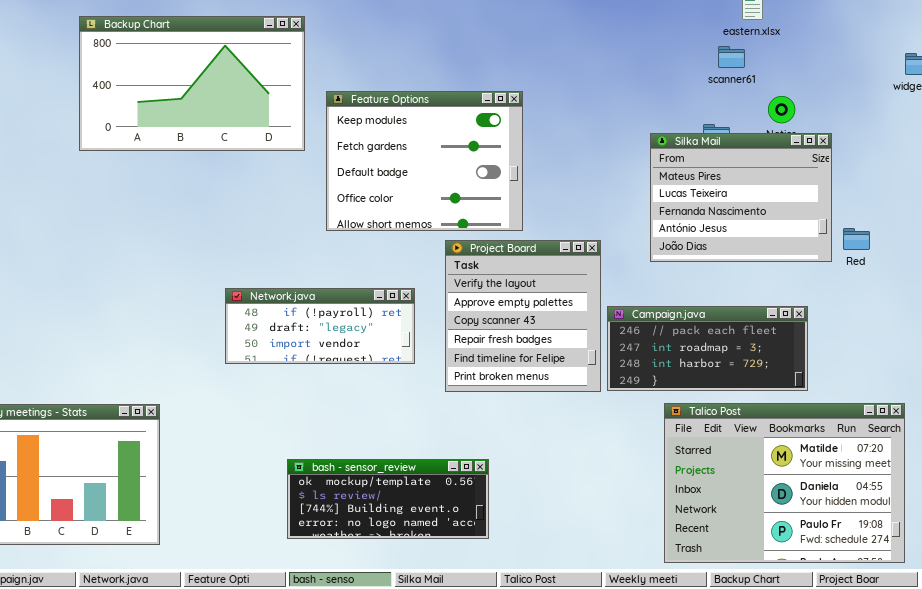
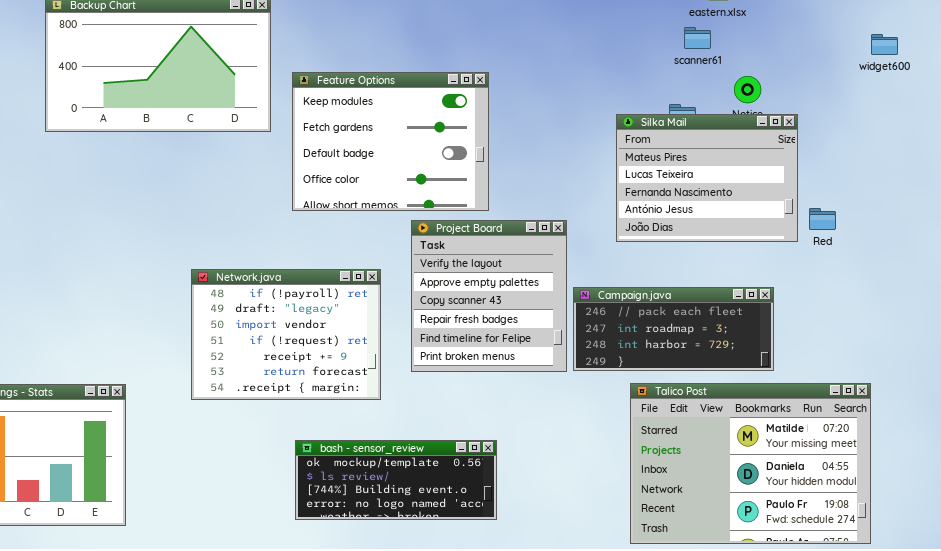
Network.java: [225,288,415,364] -> [191,269,381,400], resized
bash - sensor_review: [287,459,489,539] -> [295,440,497,520], moved

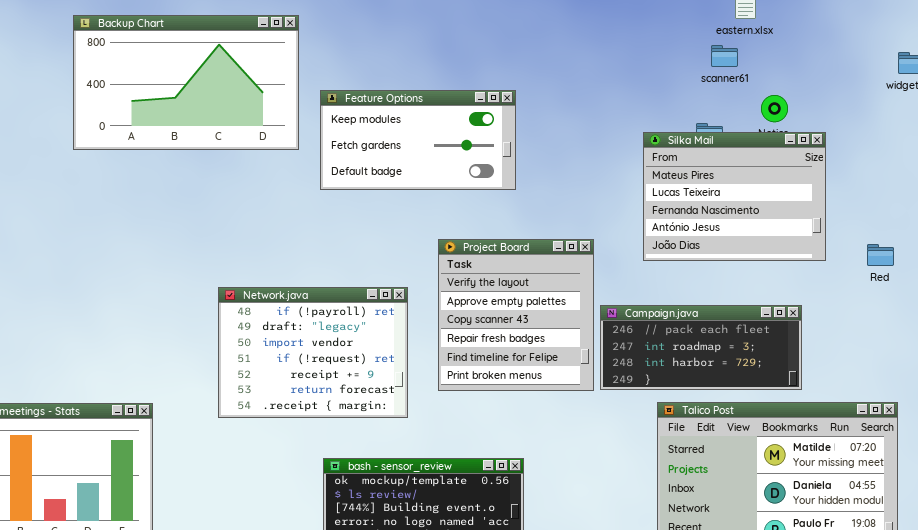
Feature Options: [292,72,489,211] -> [320,90,516,190], resized
Red: [809,208,836,230] -> [867,244,894,266], moved

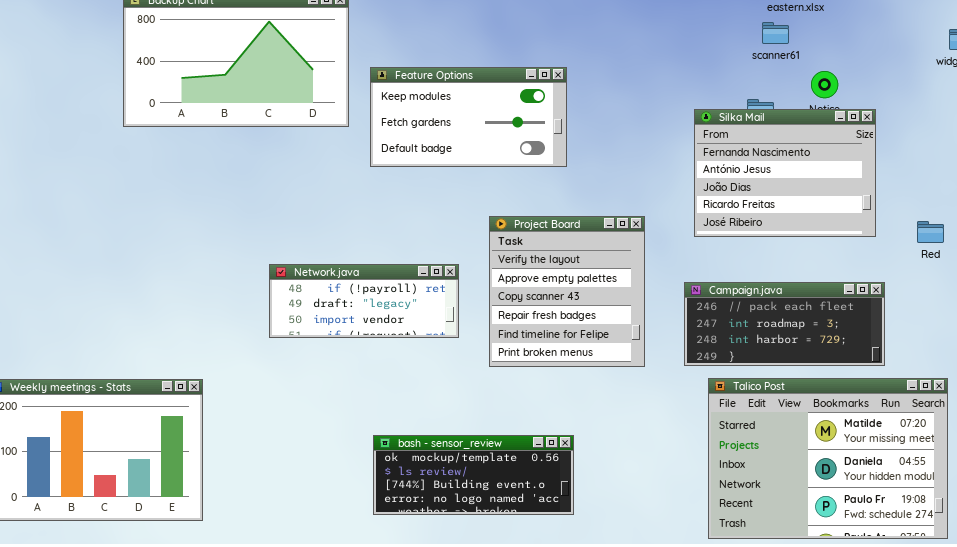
Silka Mail: [643,132,826,261] -> [694,109,876,237], scrolled down 2 rows
Network.java: [218,287,408,418] -> [269,264,459,338], resized
Campaign.java: [600,305,802,390] -> [684,282,885,366], moved

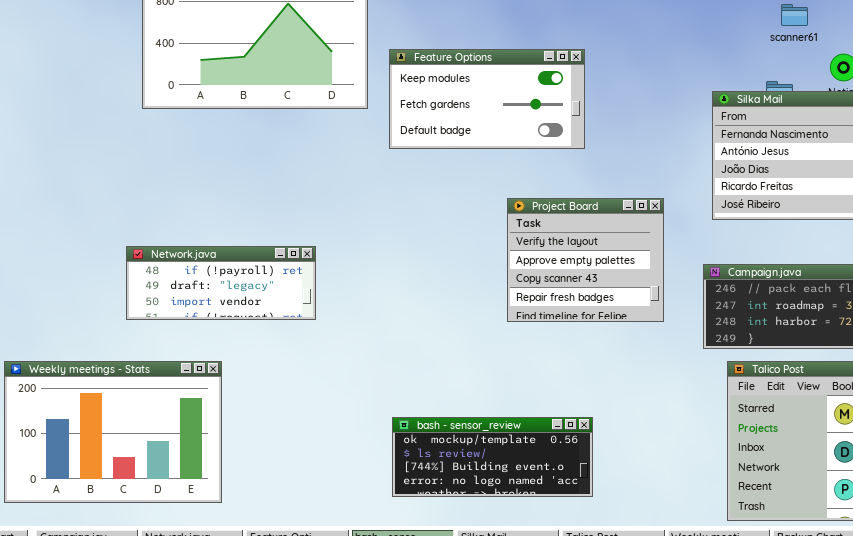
Project Board: [489,216,645,367] -> [507,198,664,322], resized
Network.java: [269,264,459,338] -> [126,246,316,320], moved

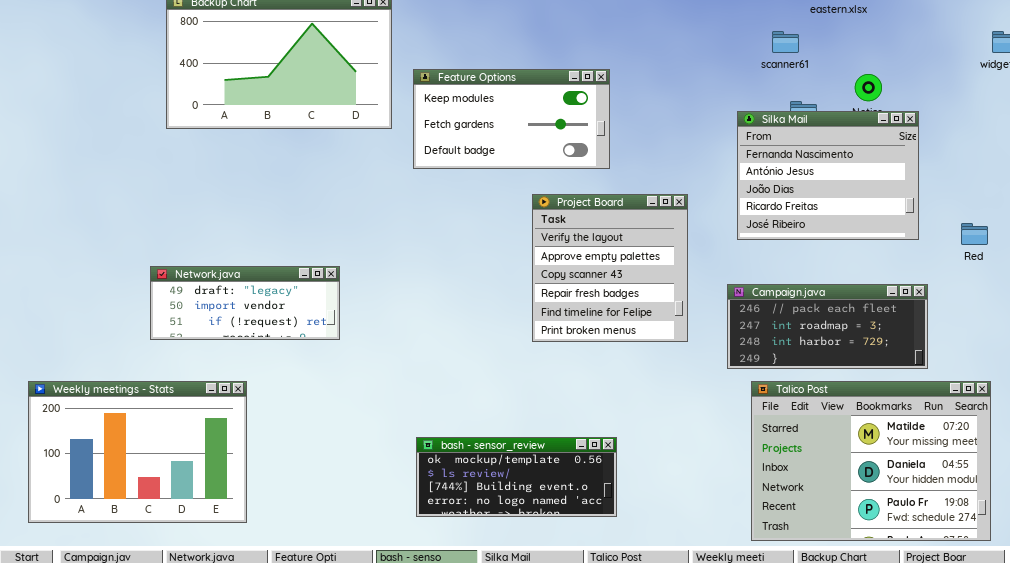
scanner61: [781,4,808,26] -> [772,31,799,53], moved
Project Board: [507,198,664,322] -> [532,194,688,342], resized
Network.java: [126,246,316,320] -> [150,266,340,340], scrolled down 1 row

